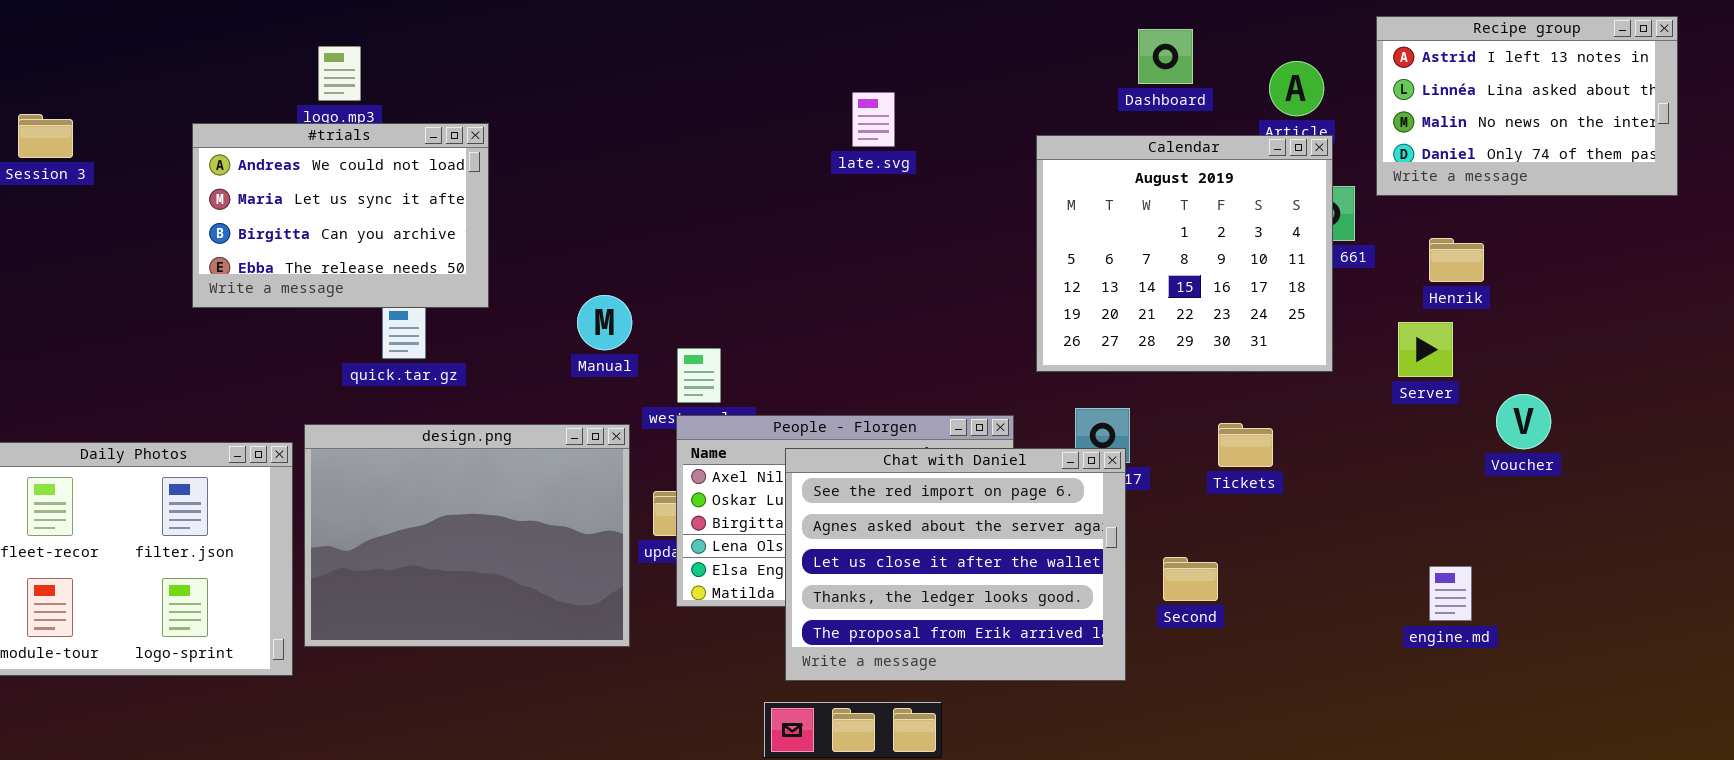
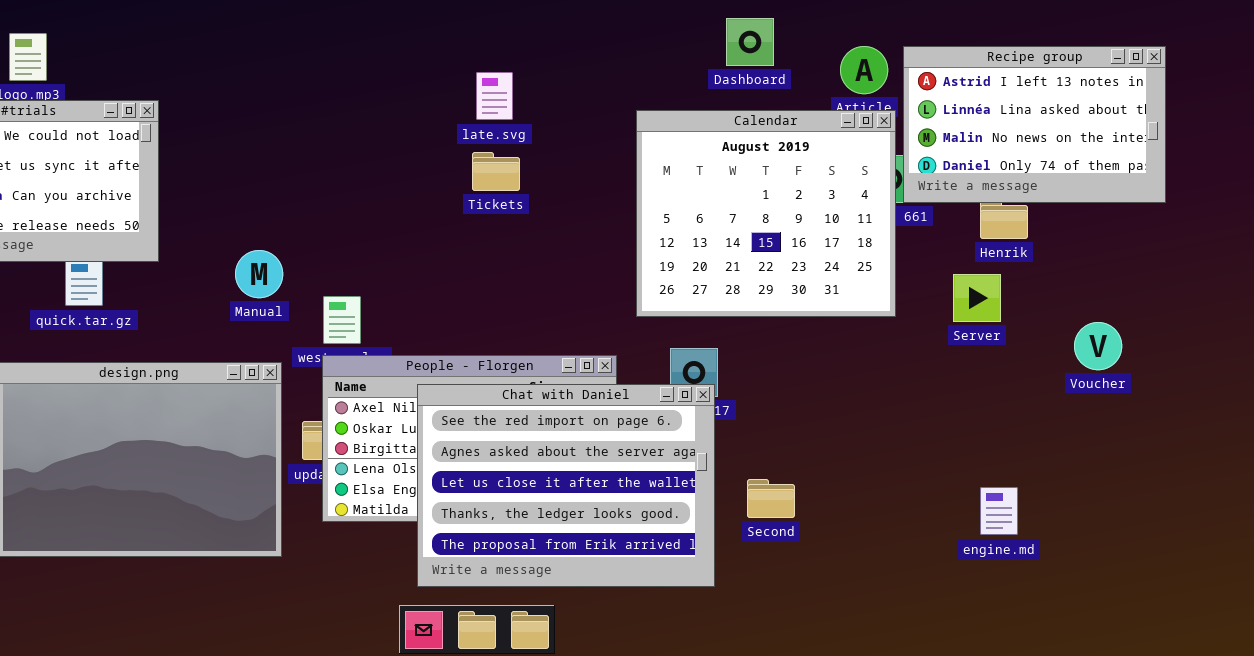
Recipe group: [1376,16,1678,196] -> [903,46,1166,203], moved
Voucher: [1496,394,1551,449] -> [1074,322,1122,370], moved
Tickets: [1218,423,1273,467] -> [472,152,520,191], moved

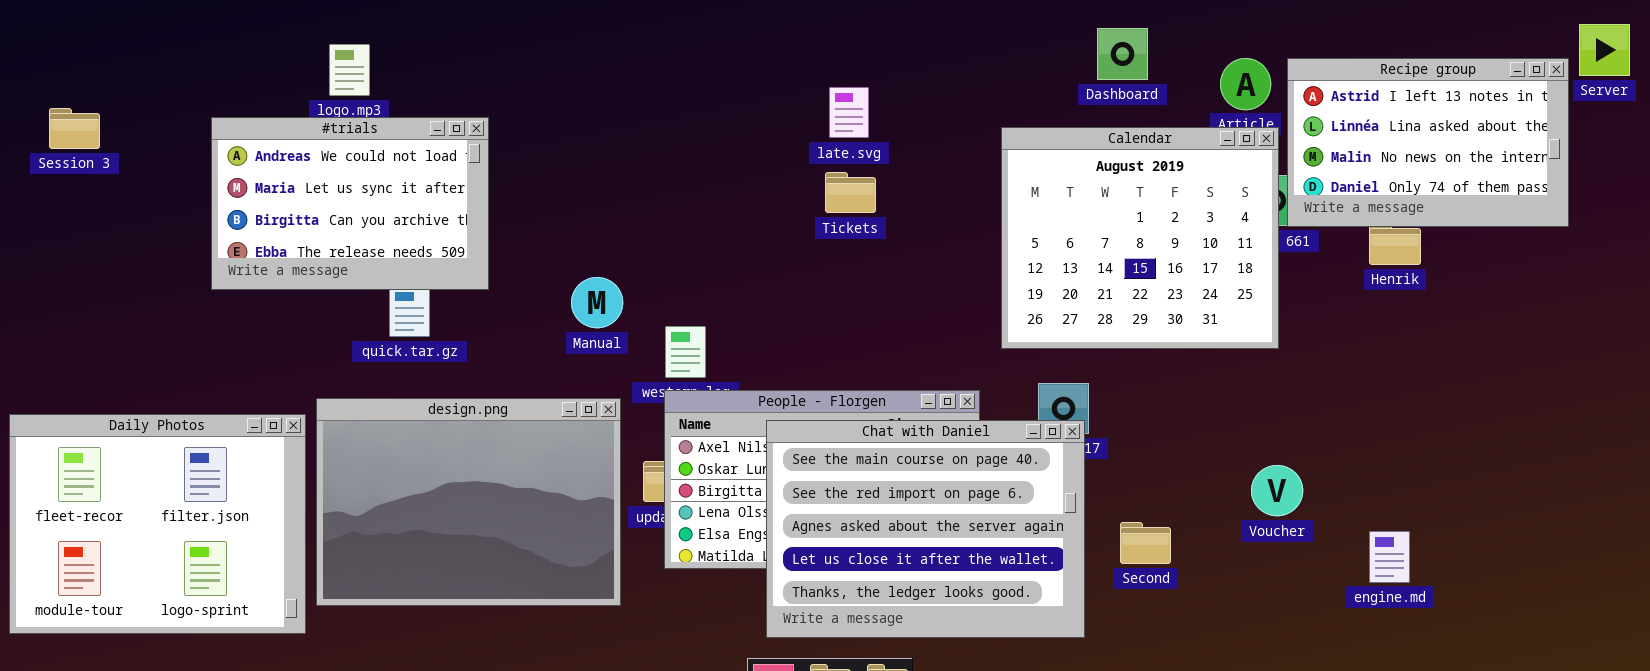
Server: [953,274,1001,322] -> [1579,24,1630,76], moved
Voucher: [1074,322,1122,370] -> [1251,465,1303,516], moved
Chat with Daniel: [417,384,715,587] -> [766,420,1085,638], scrolled up 1 row

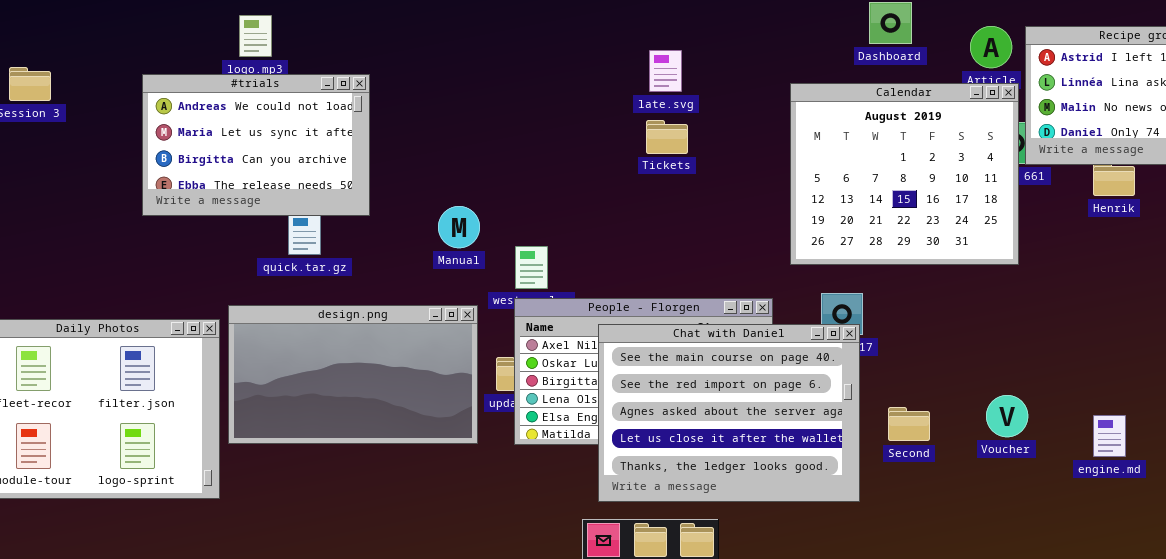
design.png: [316,398,621,606] -> [228,305,478,444], resized
Voucher: [1251,465,1303,516] -> [986,395,1028,437], moved

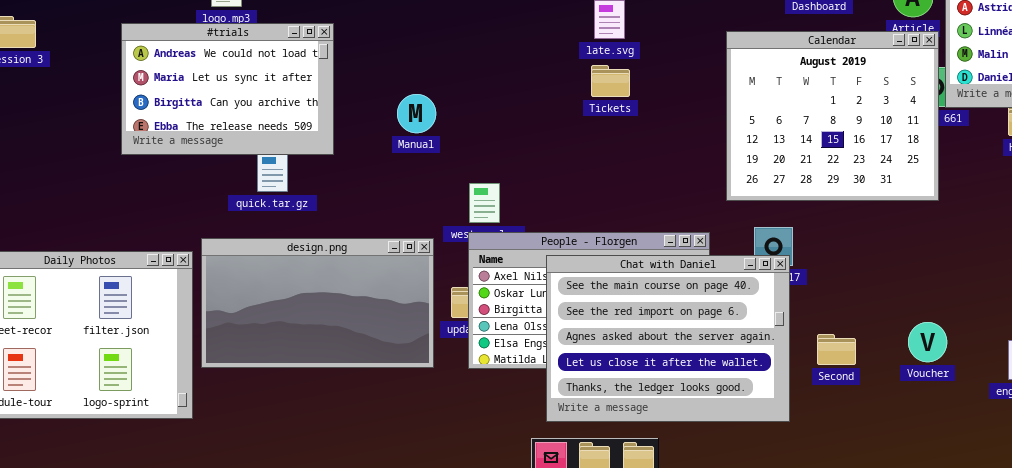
Manual: [438,206,480,248] -> [397,94,436,133], moved

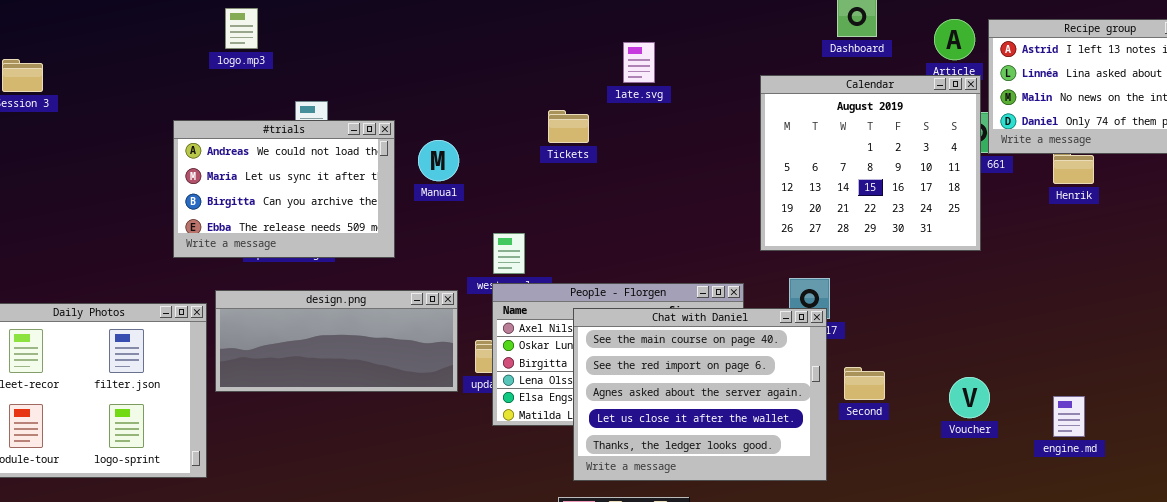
#trials: [121,23,334,155] -> [173,120,395,258], moved
Tickets: [591,65,630,97] -> [548,110,589,143], moved
design.png: [201,238,434,368] -> [215,290,458,392], resized
Second: [817,334,856,365] -> [844,367,885,400], moved

